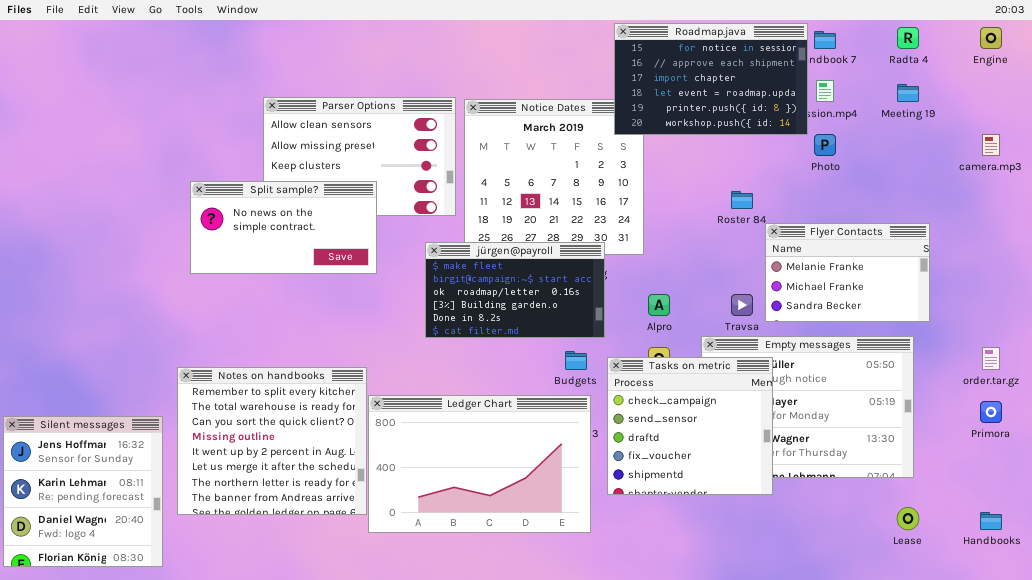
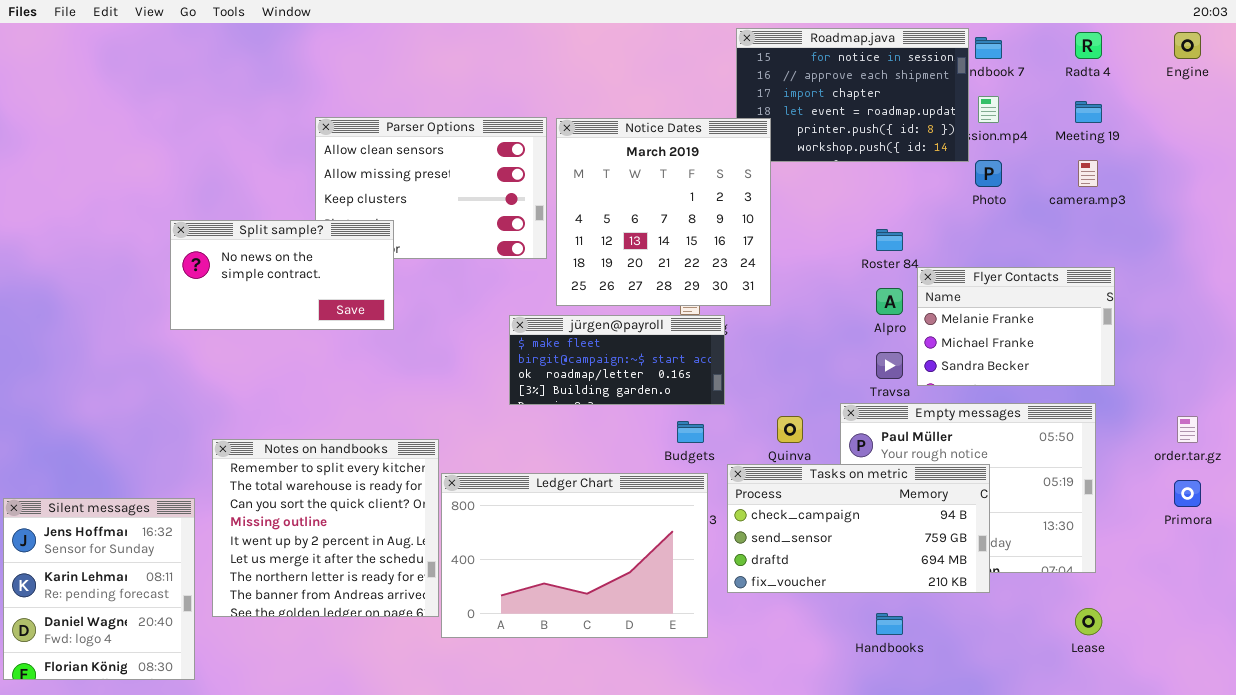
Notice Dates: [464,99,644,255] -> [556,118,771,306], raised
camera.mp3: [982,134,1000,156] -> [1078,160,1098,187], moved
Split sample?: [190,181,377,274] -> [170,220,394,330], moved
jürgen@payroll: [425,242,605,338] -> [509,315,725,405], resized
Alpro: [648,294,670,316] -> [876,288,903,315], moved
Tasks on metric: [607,357,773,495] -> [727,464,990,593], resized
Handbooks: [980,512,1002,530] -> [876,613,903,635], moved

